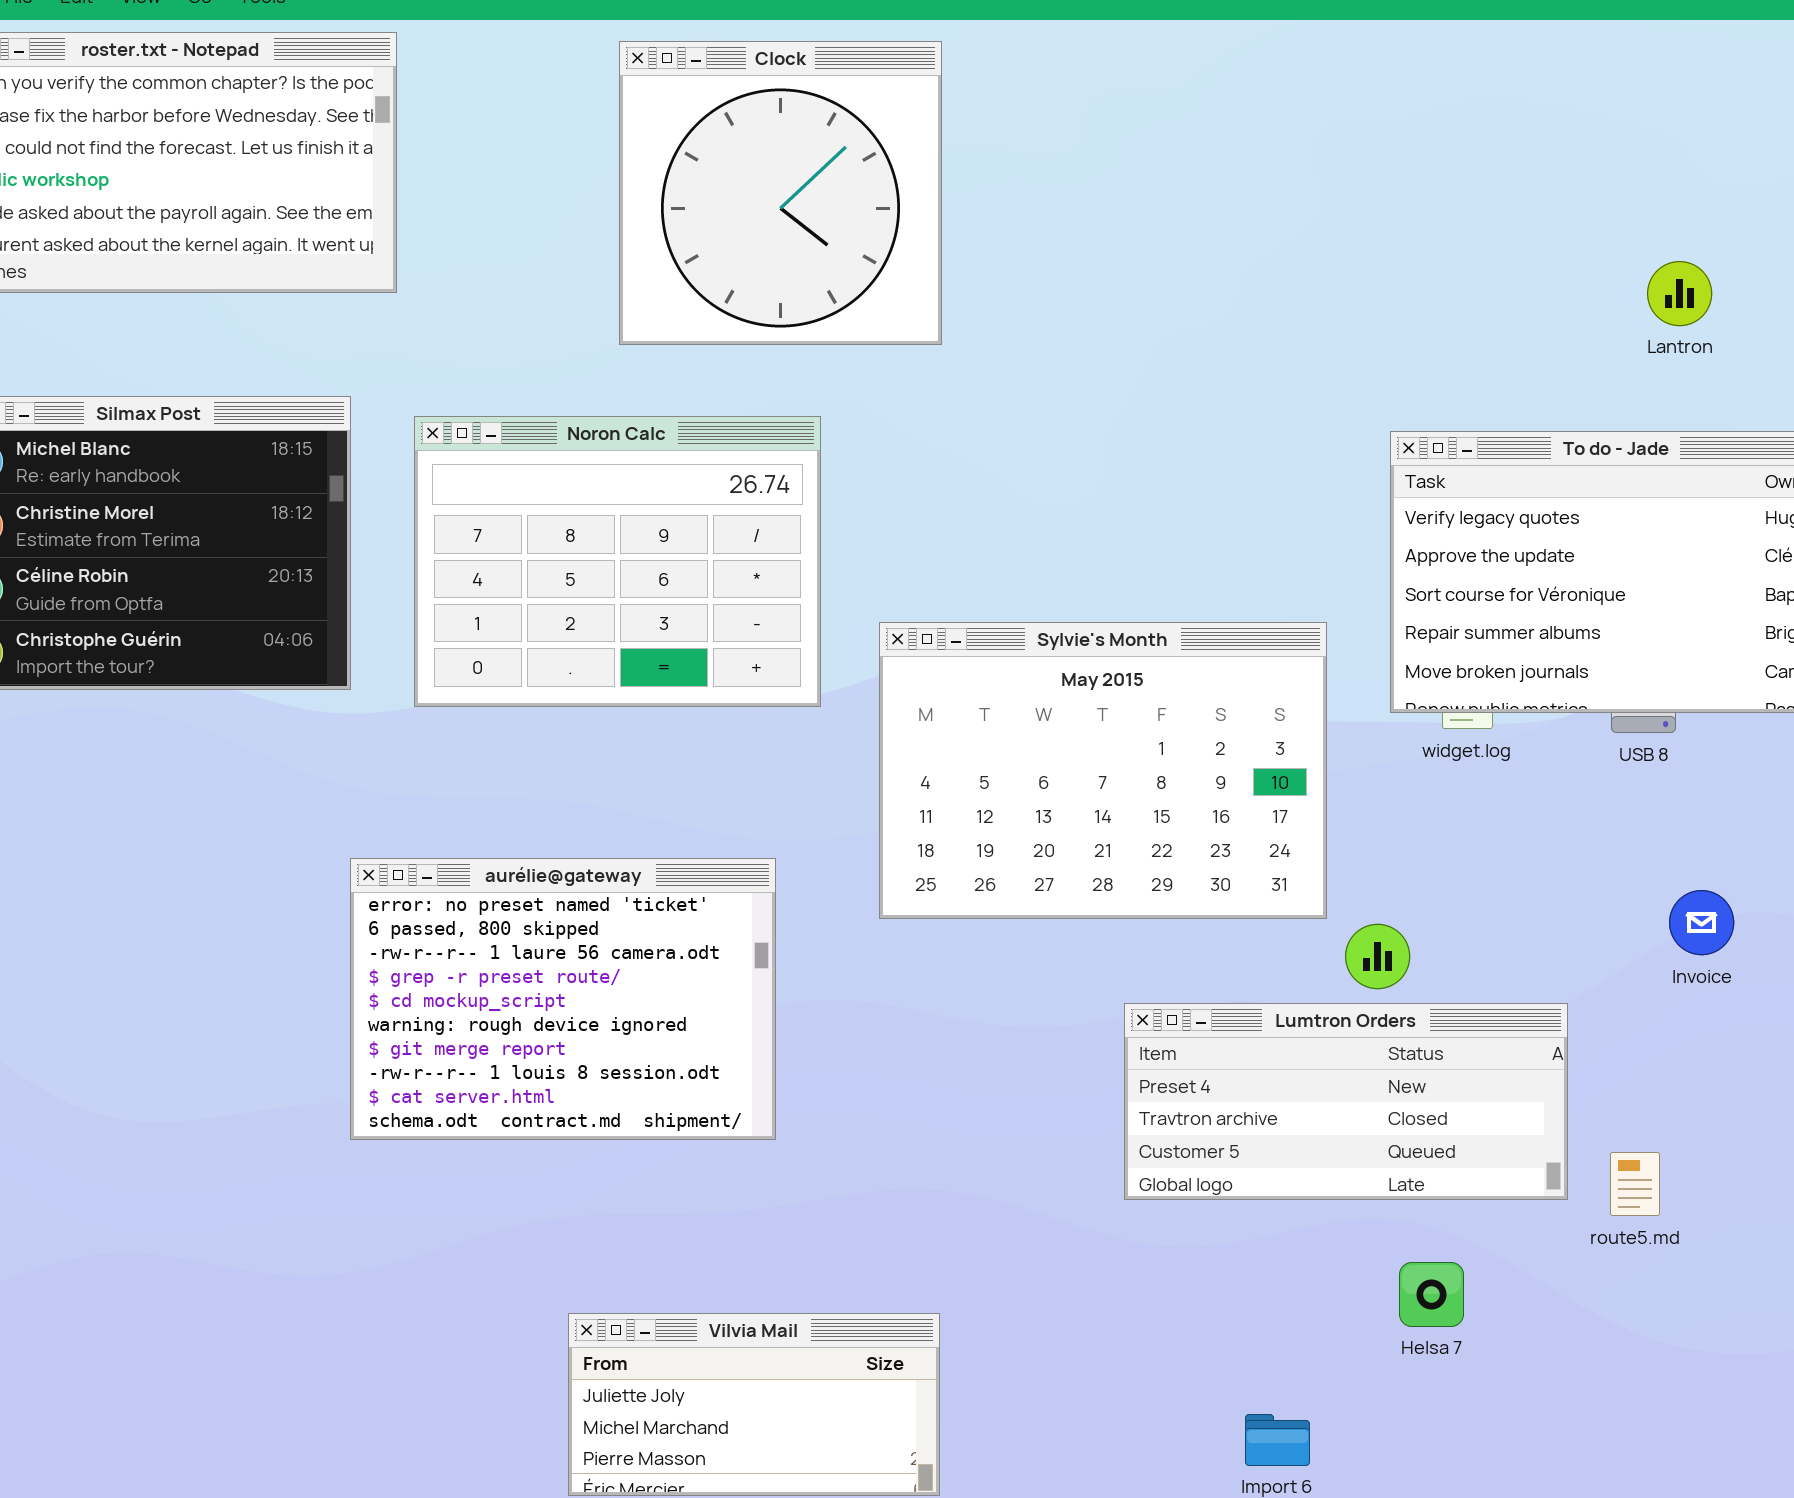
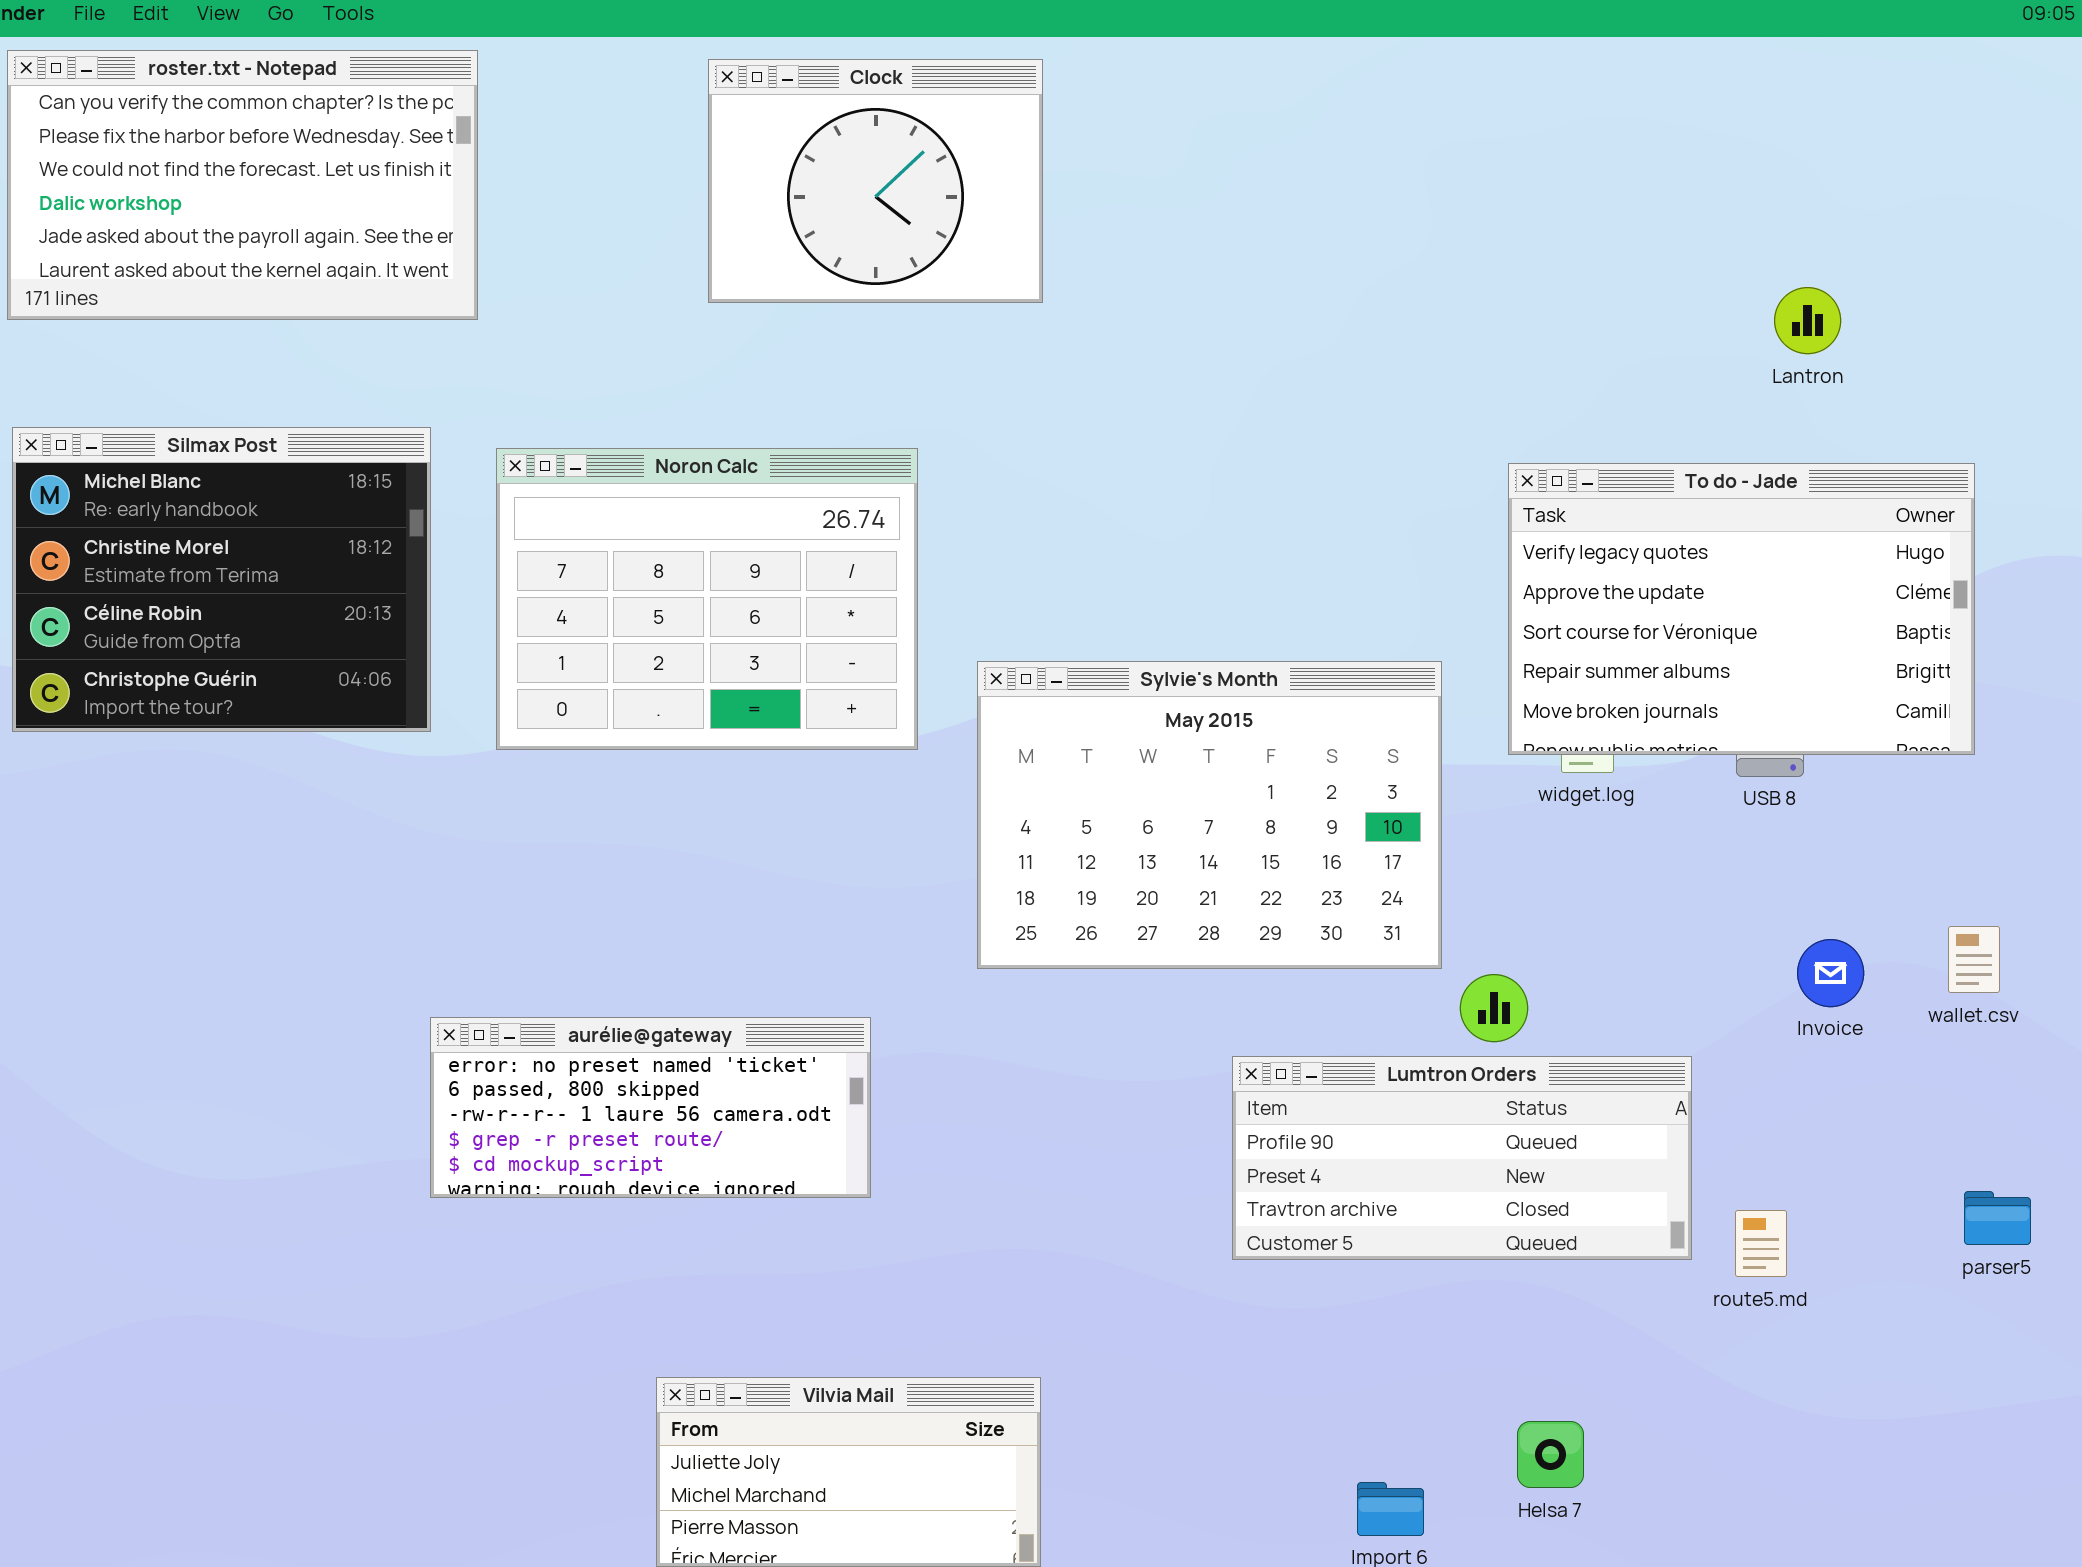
Clock: [619,41,942,345] -> [708,59,1043,303], resized
aurélie@gateway: [350,858,776,1140] -> [430,1017,871,1198], resized
Lumtron Orders: [1124,1003,1568,1200] -> [1232,1056,1692,1260], scrolled up 1 row
Helsa 7: [1399,1262,1464,1327] -> [1517,1421,1584,1488], moved

